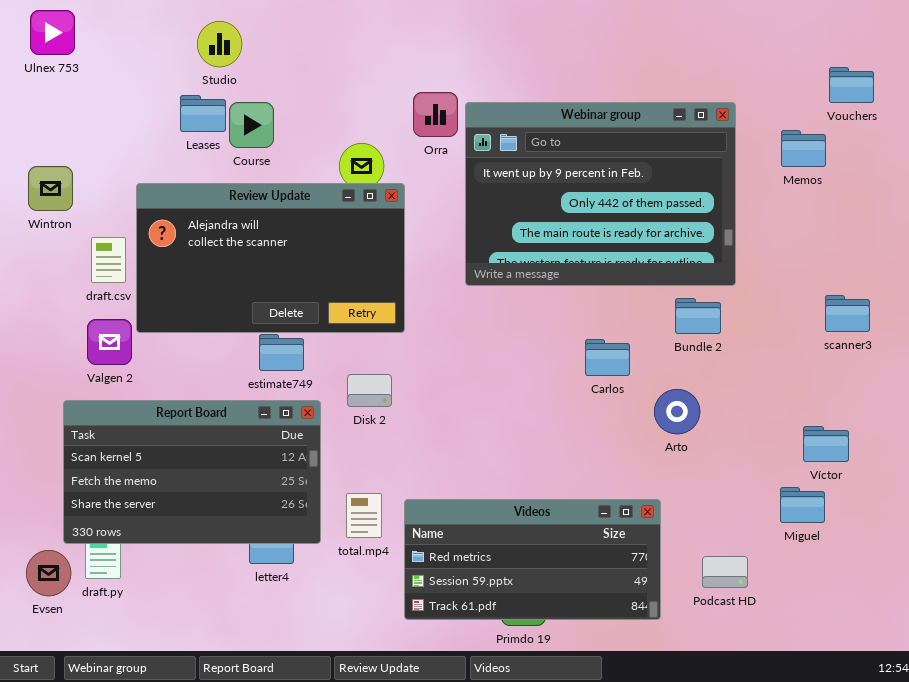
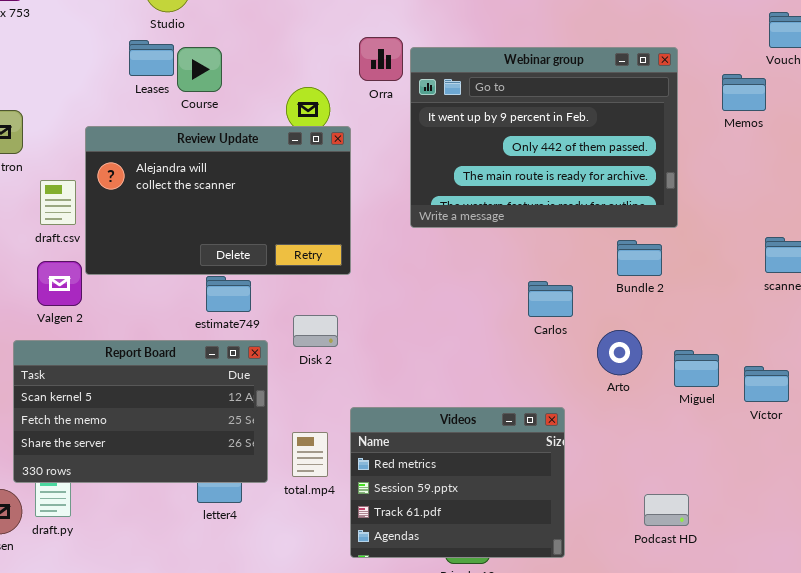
Miguel: [780,487,825,523] -> [674,350,719,387], moved
Videos: [404,499,661,620] -> [350,407,565,558], resized

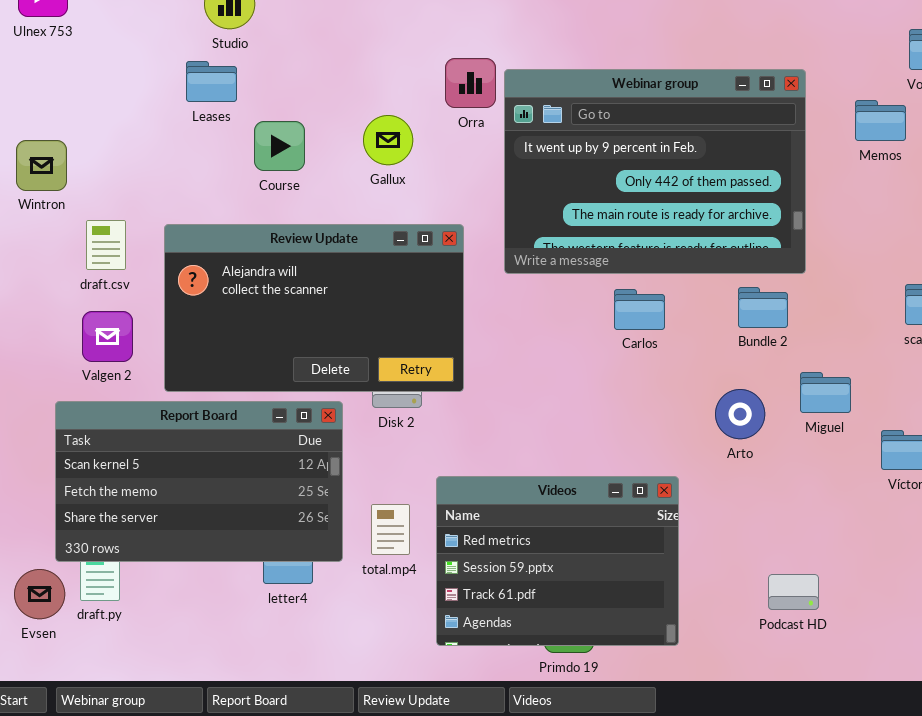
Course: [177,47,222,92] -> [254,121,305,171], moved
Review Update: [85,126,351,275] -> [164,224,464,392], moved
Carlos: [528,281,573,317] -> [614,289,665,330], moved
Miguel: [674,350,719,387] -> [800,372,851,413], moved

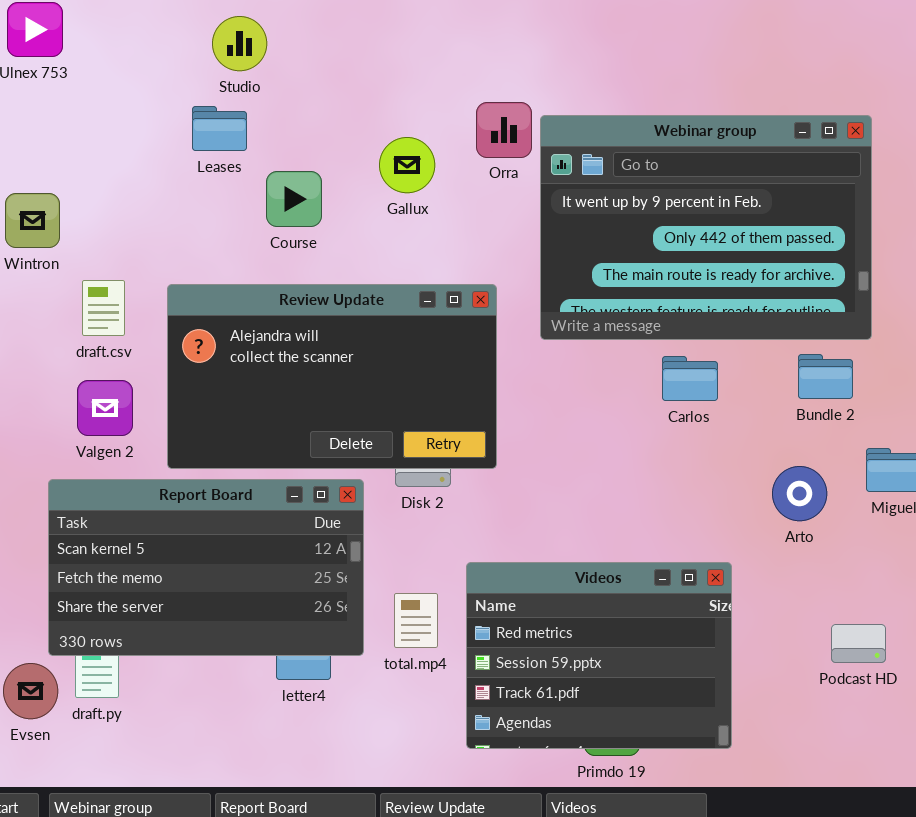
Gallux: [363,115,413,165] -> [379,137,435,193], moved
Podcast HD: [768,574,819,610] -> [831,624,886,663], moved

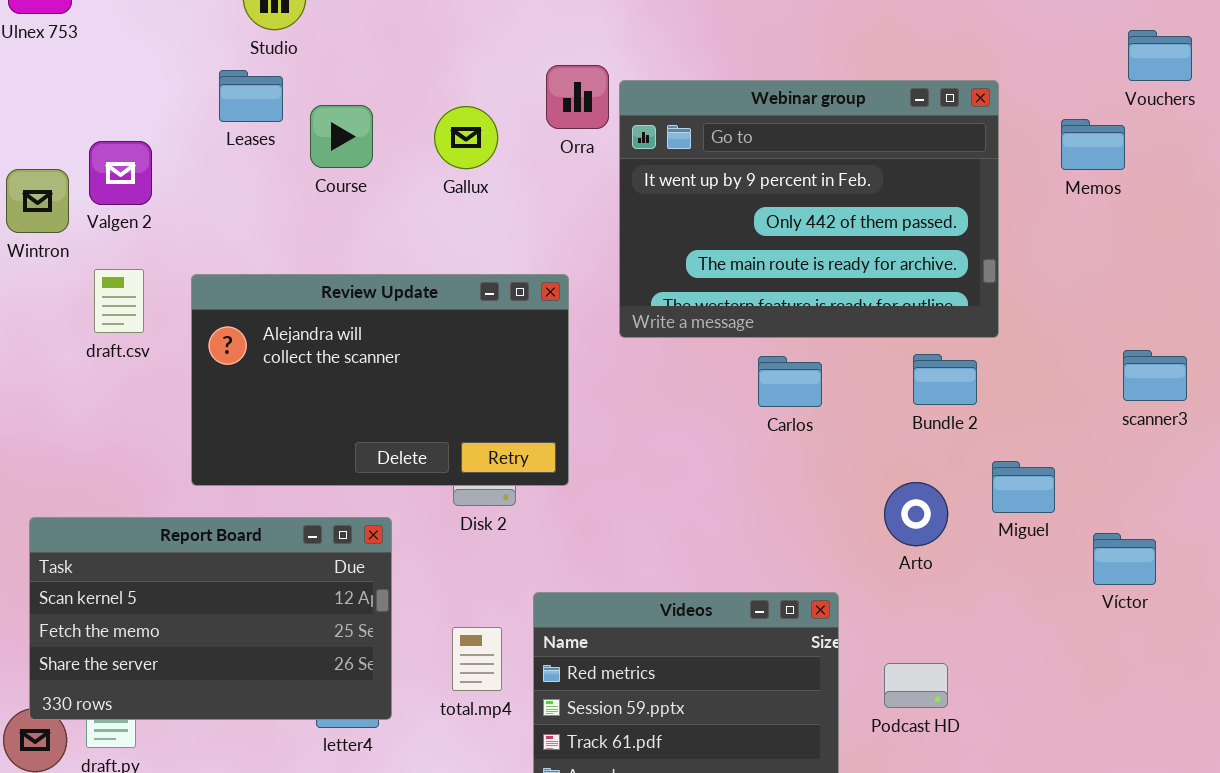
Course: [266,171,322,227] -> [310,105,373,168], moved
Valgen 2: [77,380,133,436] -> [89,141,152,205], moved
Report Board: [48,479,364,656] -> [29,517,392,720], moved
Podcast HD: [831,624,886,663] -> [884,663,948,708], moved

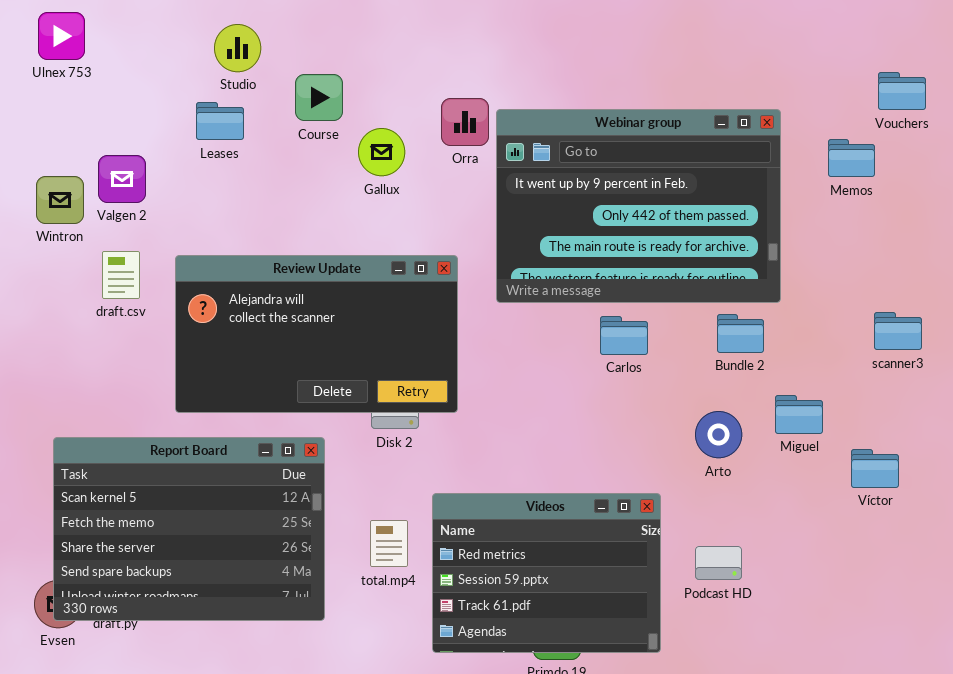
Course: [310,105,373,168] -> [295,74,343,121], moved
Report Board: [29,517,392,720] -> [53,437,325,621], resized

